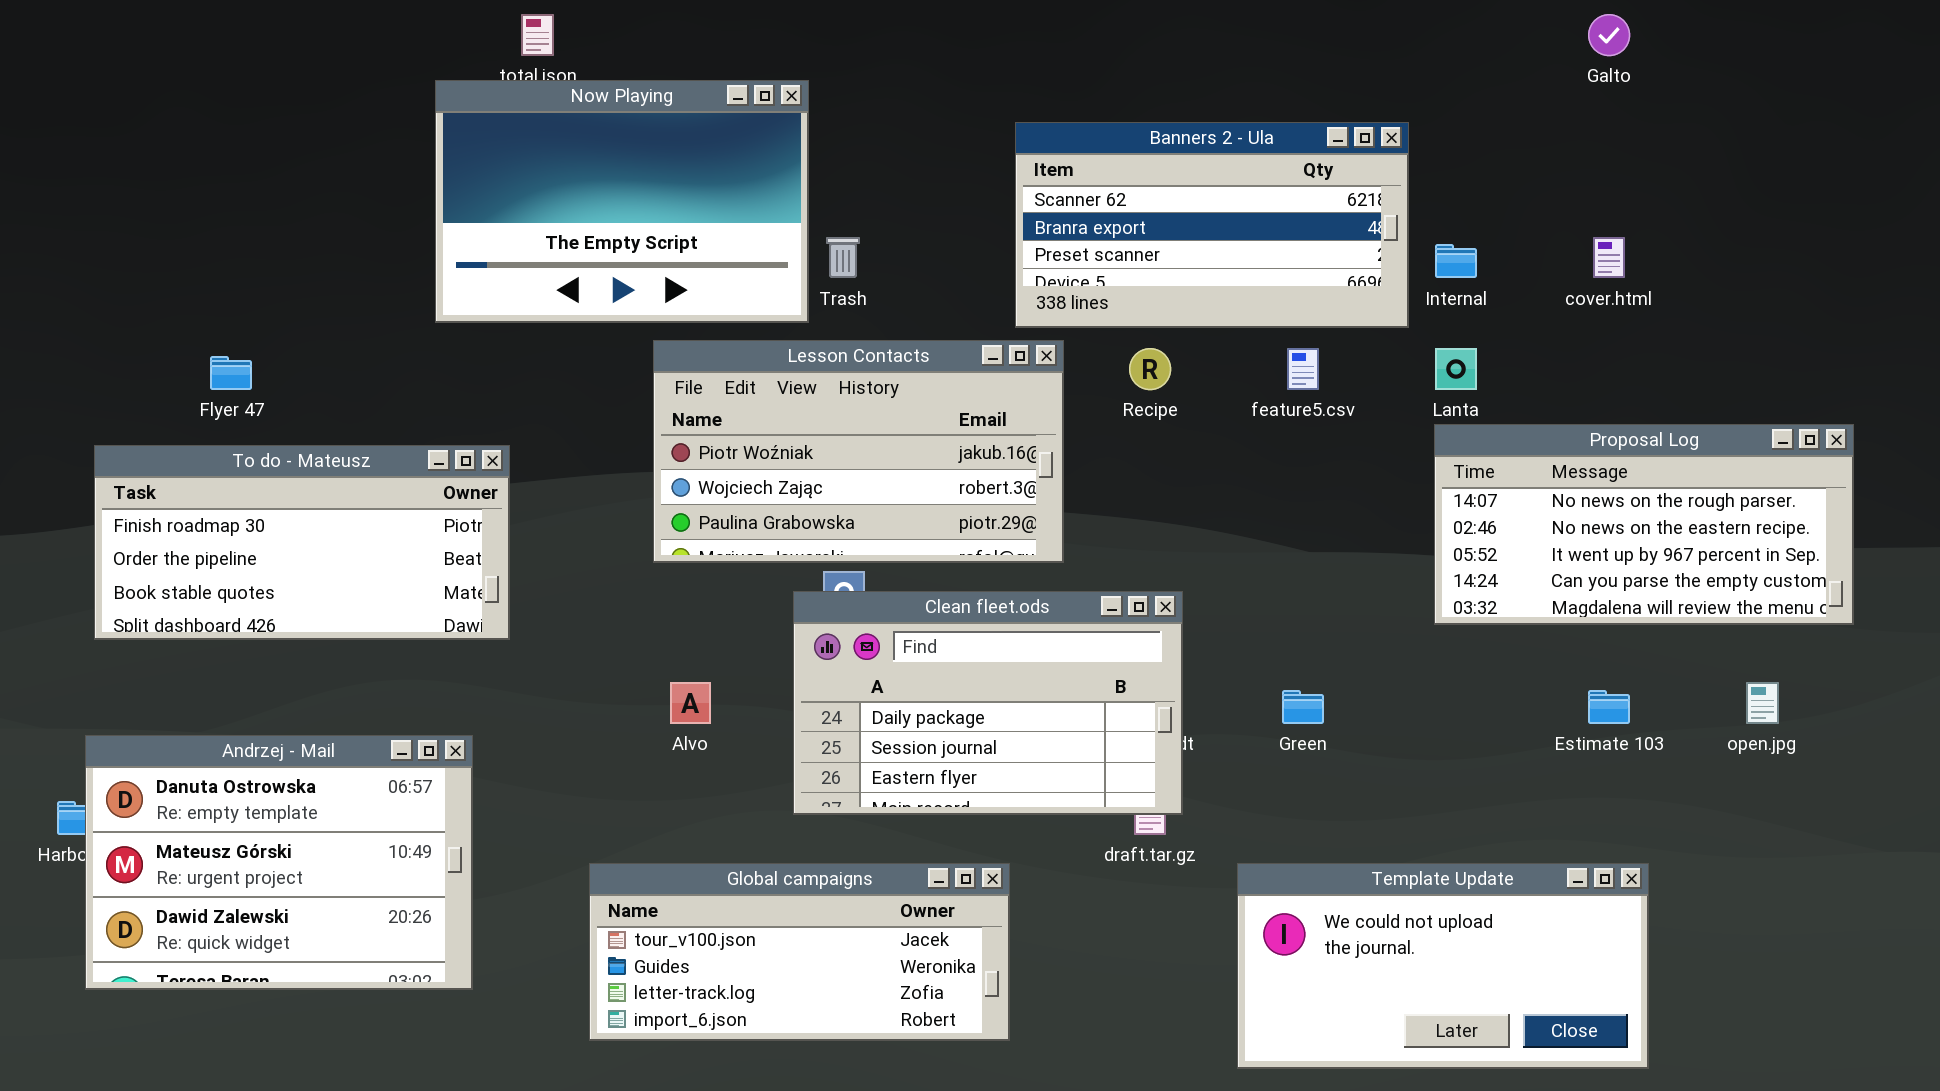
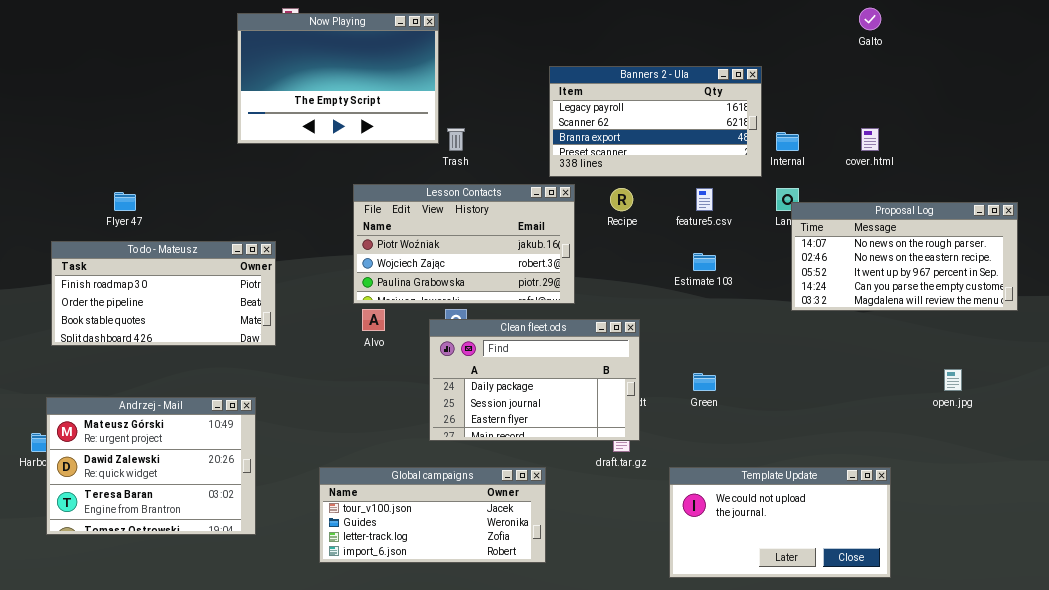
Now Playing: [435,80,809,323] -> [237,13,439,144], moved
Banners 2 - Ula: [1015,122,1409,328] -> [549,66,762,177], scrolled up 1 row
Proposal Log: [1434,424,1854,625] -> [791,202,1018,311], moved
Alvo: [670,682,711,724] -> [362,309,385,331], moved
Estimate 103: [1588,690,1630,724] -> [693,253,716,271], moved
Andrzej - Mail: [85,735,473,990] -> [46,397,256,535], scrolled down 1 row

